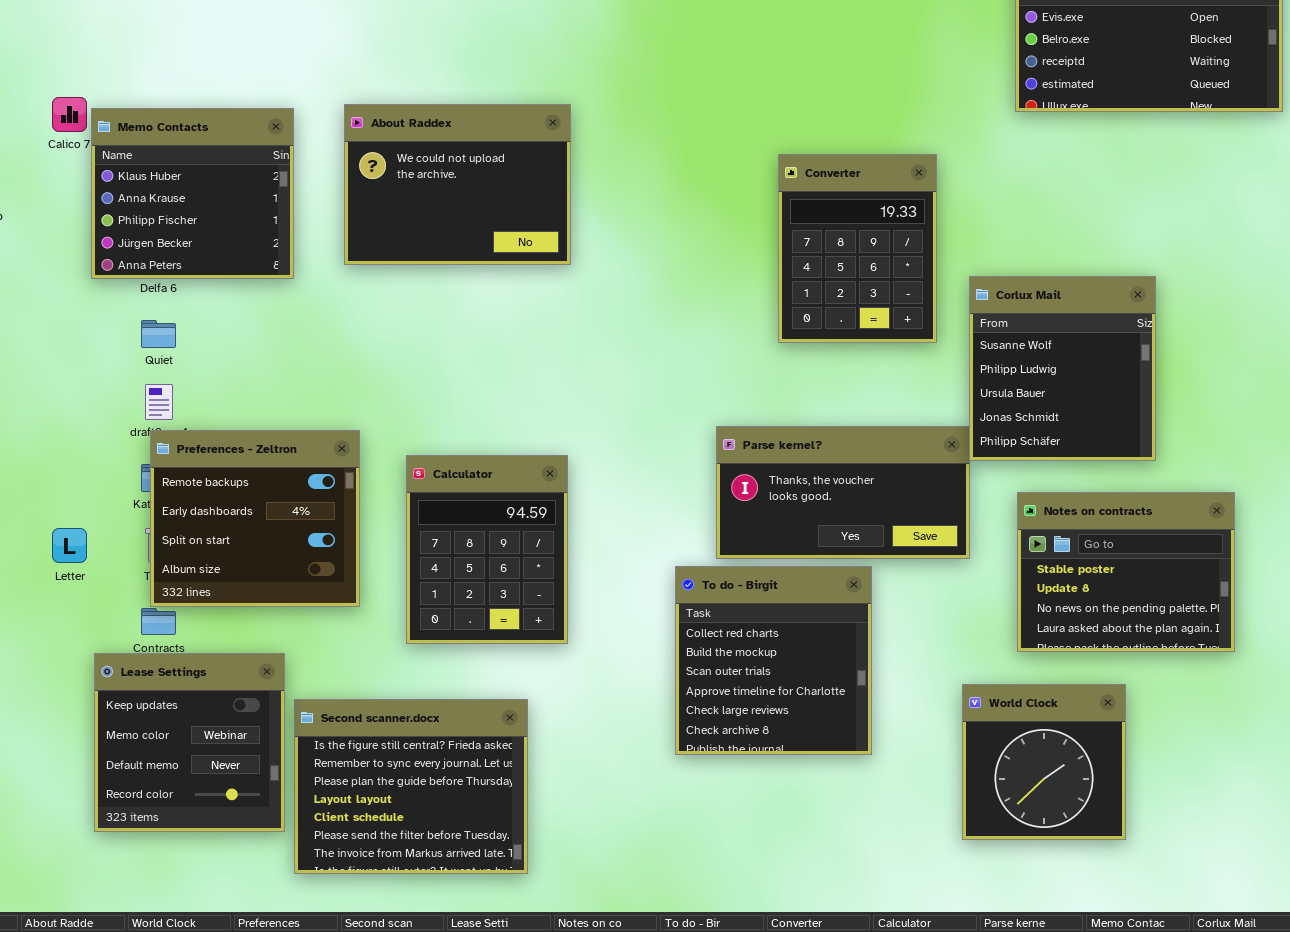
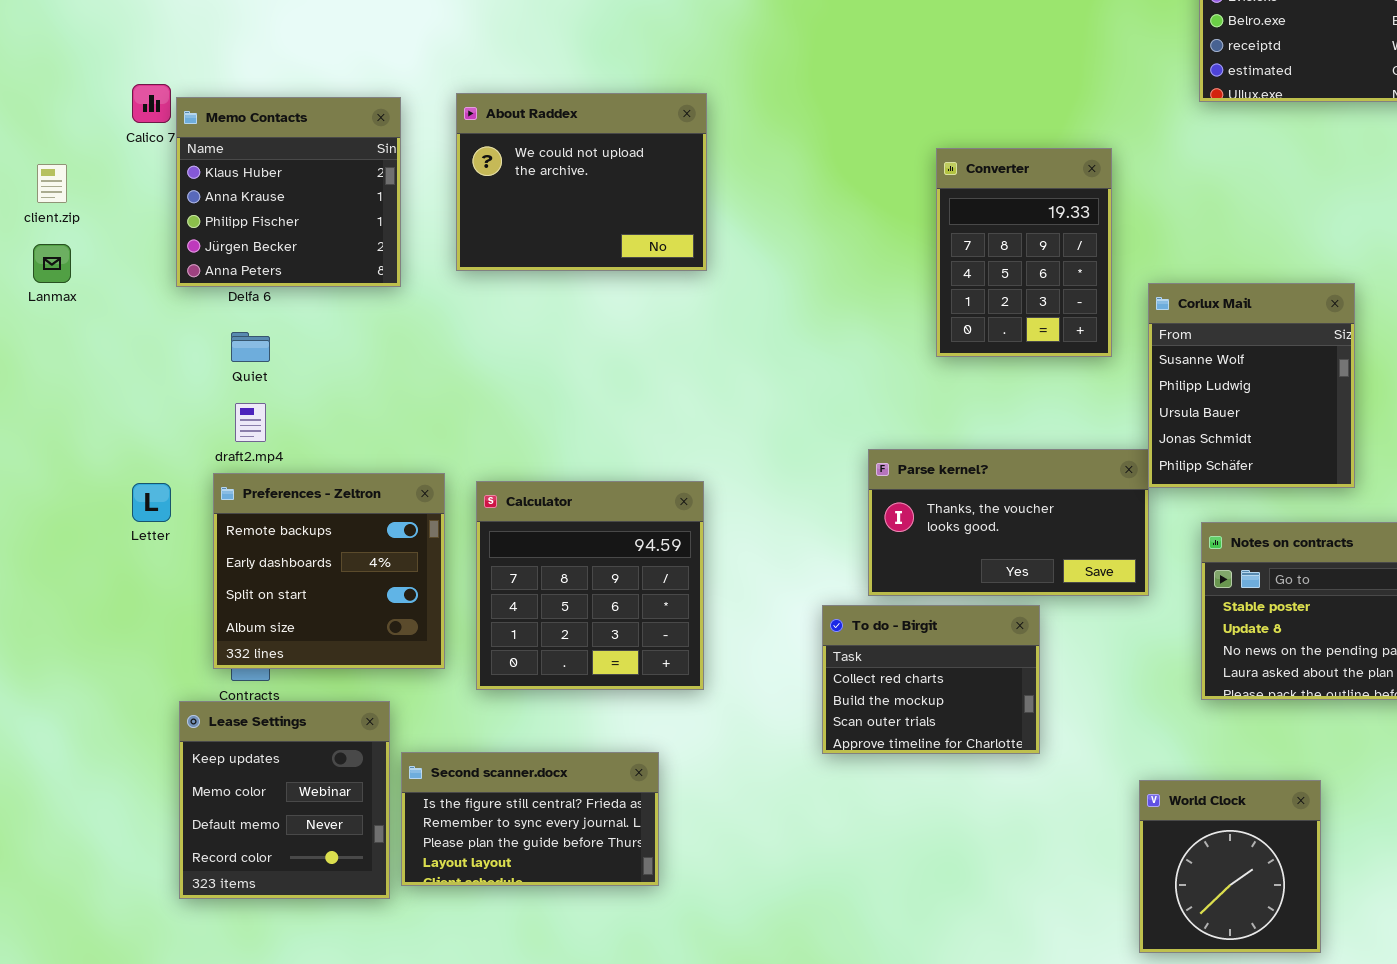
Preferences - Zeltron: [150,430,360,607] -> [213,473,445,669], moved
Calculator: [406,455,568,644] -> [476,481,704,690], resized
Letter: [52,528,87,563] -> [132,483,171,522], moved
To do - Birgit: [675,566,872,755] -> [822,605,1040,754], resized
World Clock: [962,684,1126,840] -> [1139,780,1321,953], moved
Second scanner.docx: [294,699,528,874] -> [401,752,659,886], resized

